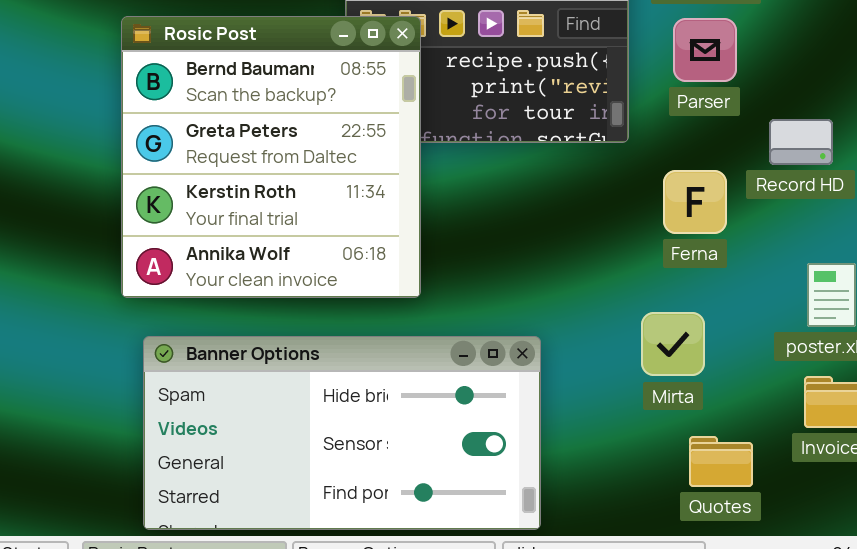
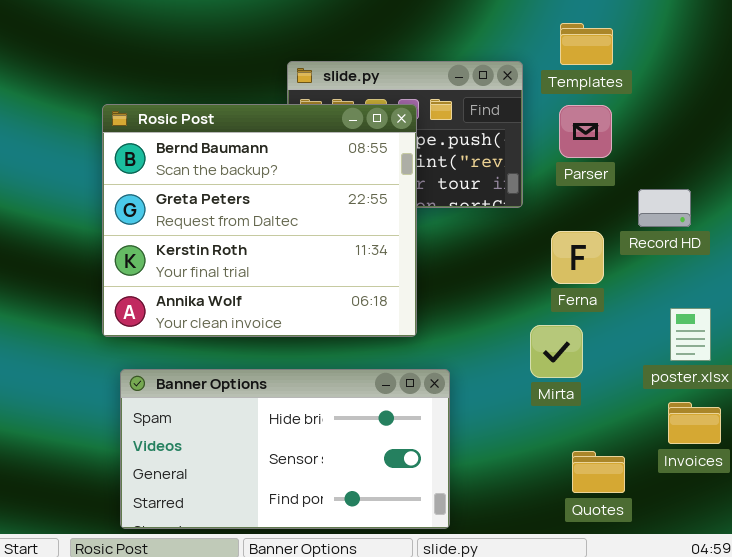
Rosic Post: [121,16,421,298] -> [102,104,417,337], resized
Mirta: [641,312,705,376] -> [530,325,583,378], moved

